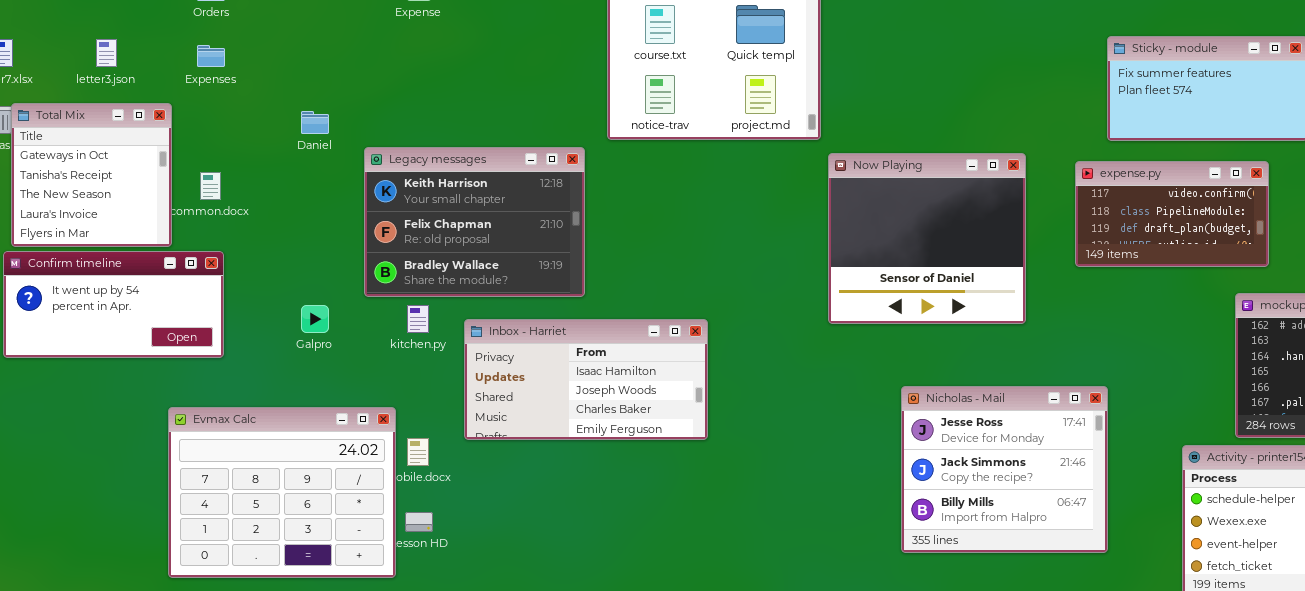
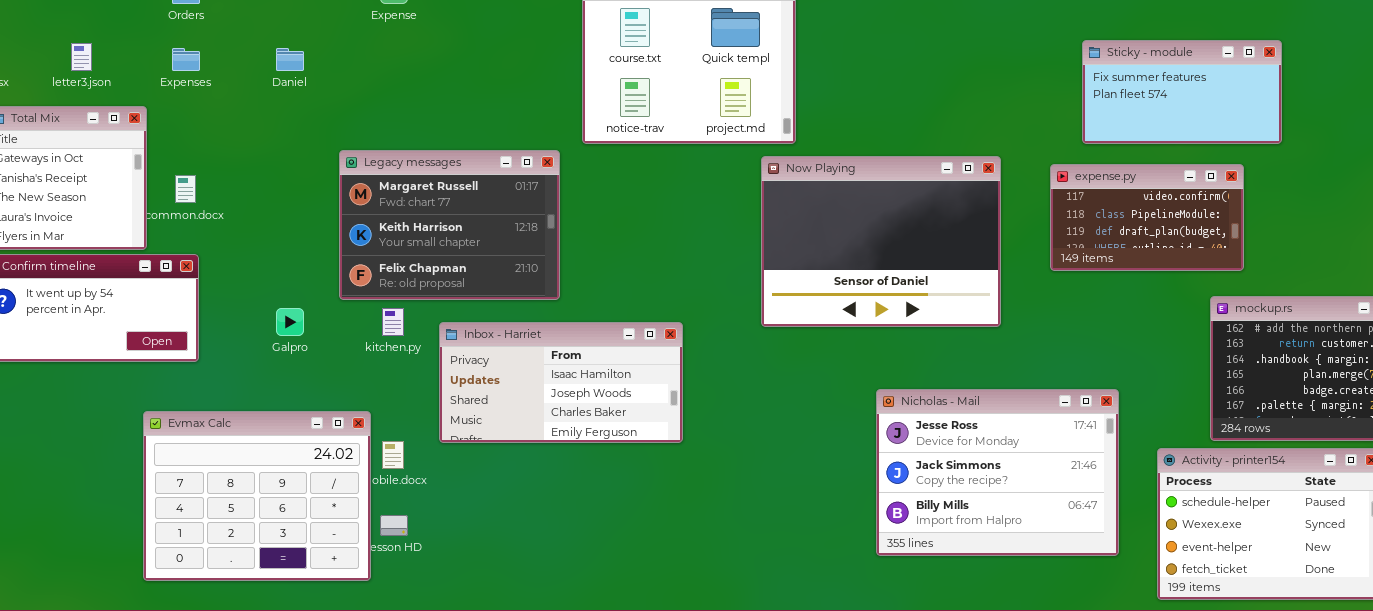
Daniel: [301,111,329,134] -> [276,48,304,71], moved
Legacy messages: [364,147,585,297] -> [339,150,560,300], scrolled up 1 row
Now Playing: [828,153,1026,324] -> [761,156,1001,327], resized
Nicholas - Mail: [901,386,1108,553] -> [876,389,1119,556], resized

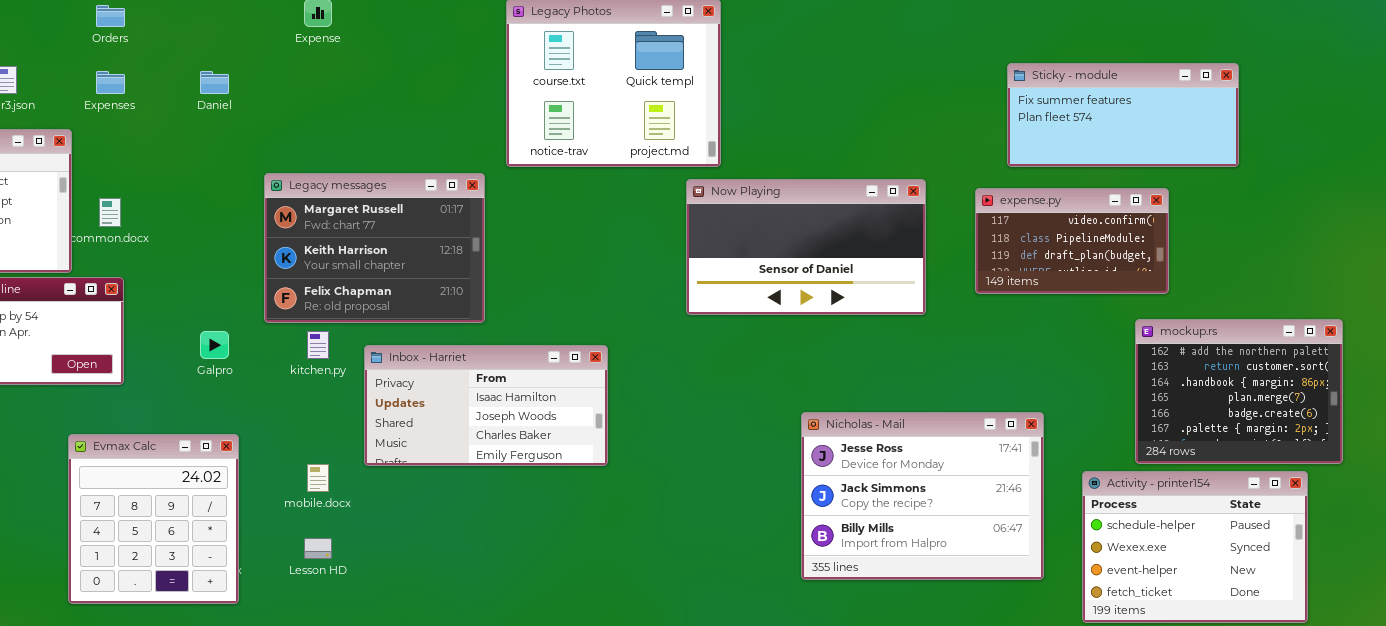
Sticky - module: [1082,40,1282,144] -> [1007,63,1239,167], resized
Now Playing: [761,156,1001,327] -> [686,179,926,315], resized
Evmax Calc: [143,411,371,581] -> [68,434,239,604], resized

